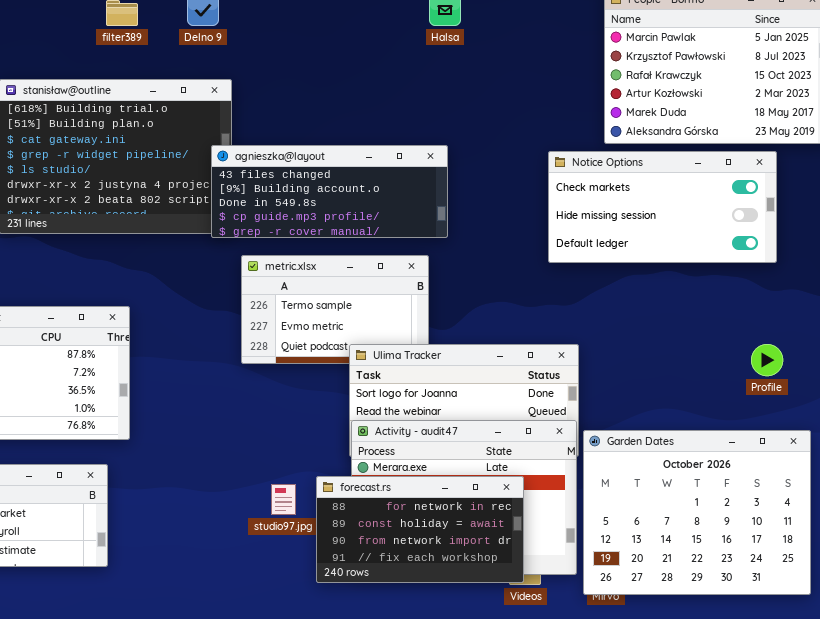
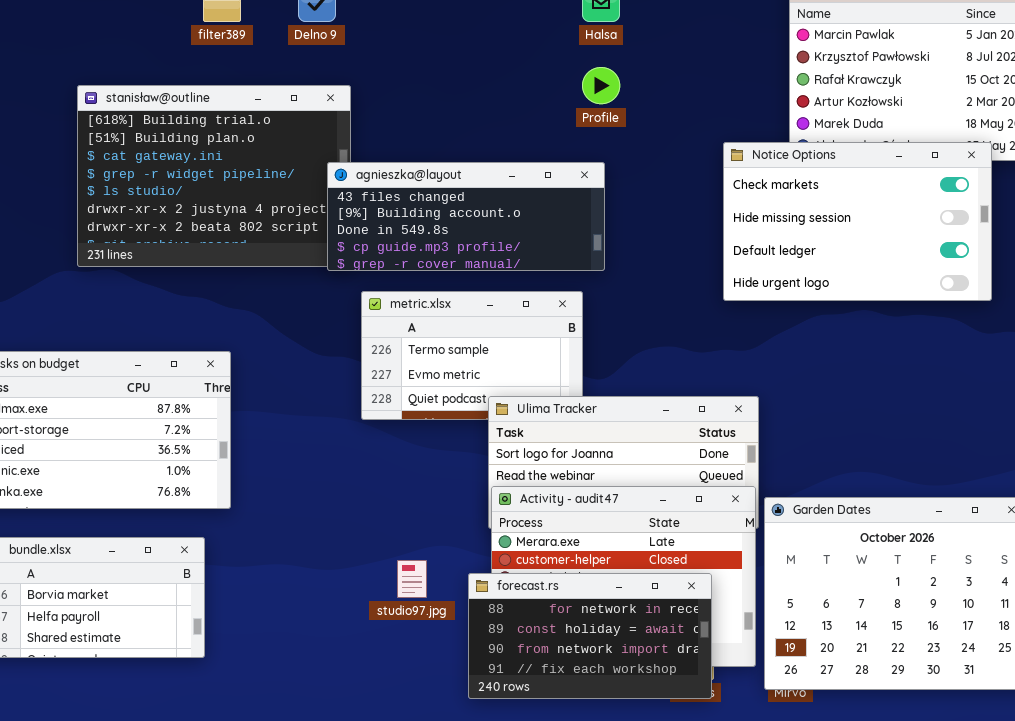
Notice Options: [548,151,777,263] -> [723,142,992,301], resized
Profile: [751,344,783,376] -> [582,67,620,104], moved
forecast.rs: [316,476,524,583] -> [468,573,712,699], moved

